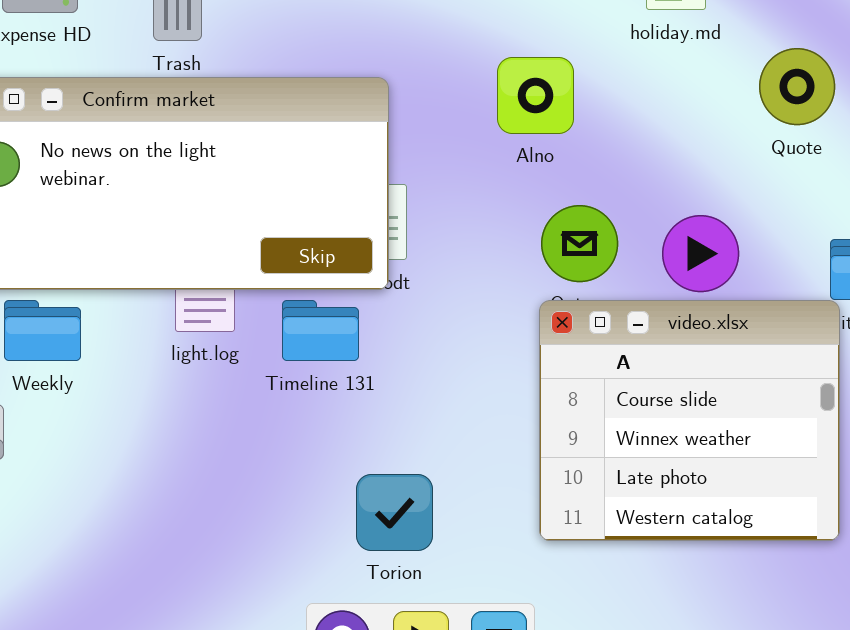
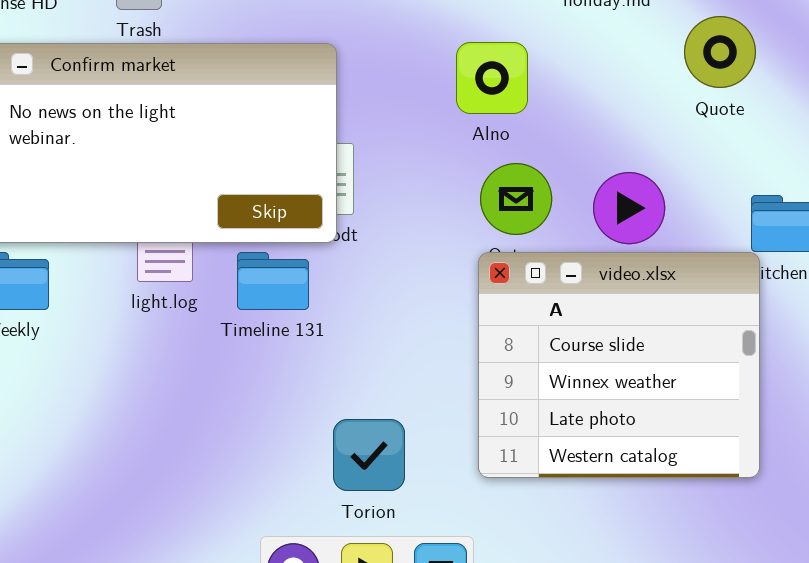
Alno: [497,57,574,134] -> [456,42,528,114], moved
Torion: [356,474,433,551] -> [333,419,405,491], moved

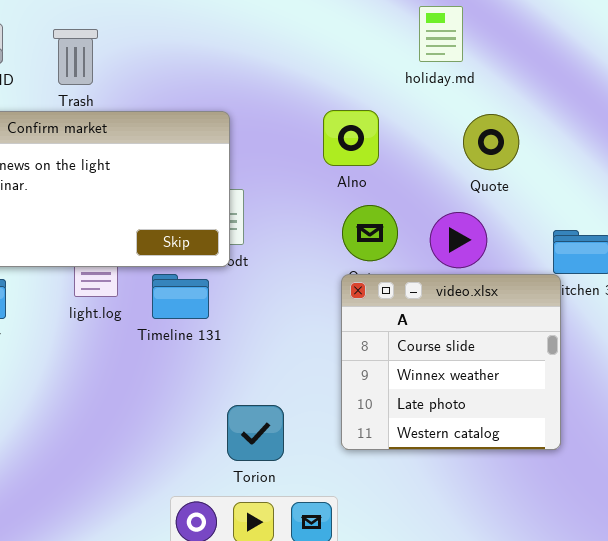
Quote: [684,16,756,88] -> [463,114,519,170], moved

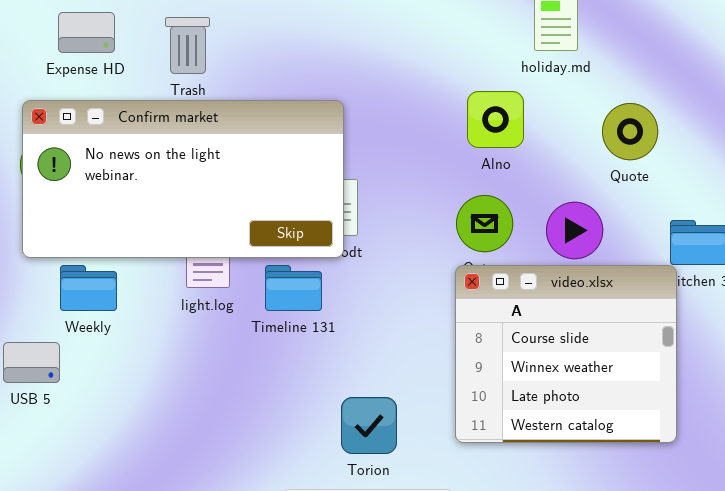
Alno: [323,110,379,166] -> [467,91,524,148], moved
Quote: [463,114,519,170] -> [602,103,658,160], moved

